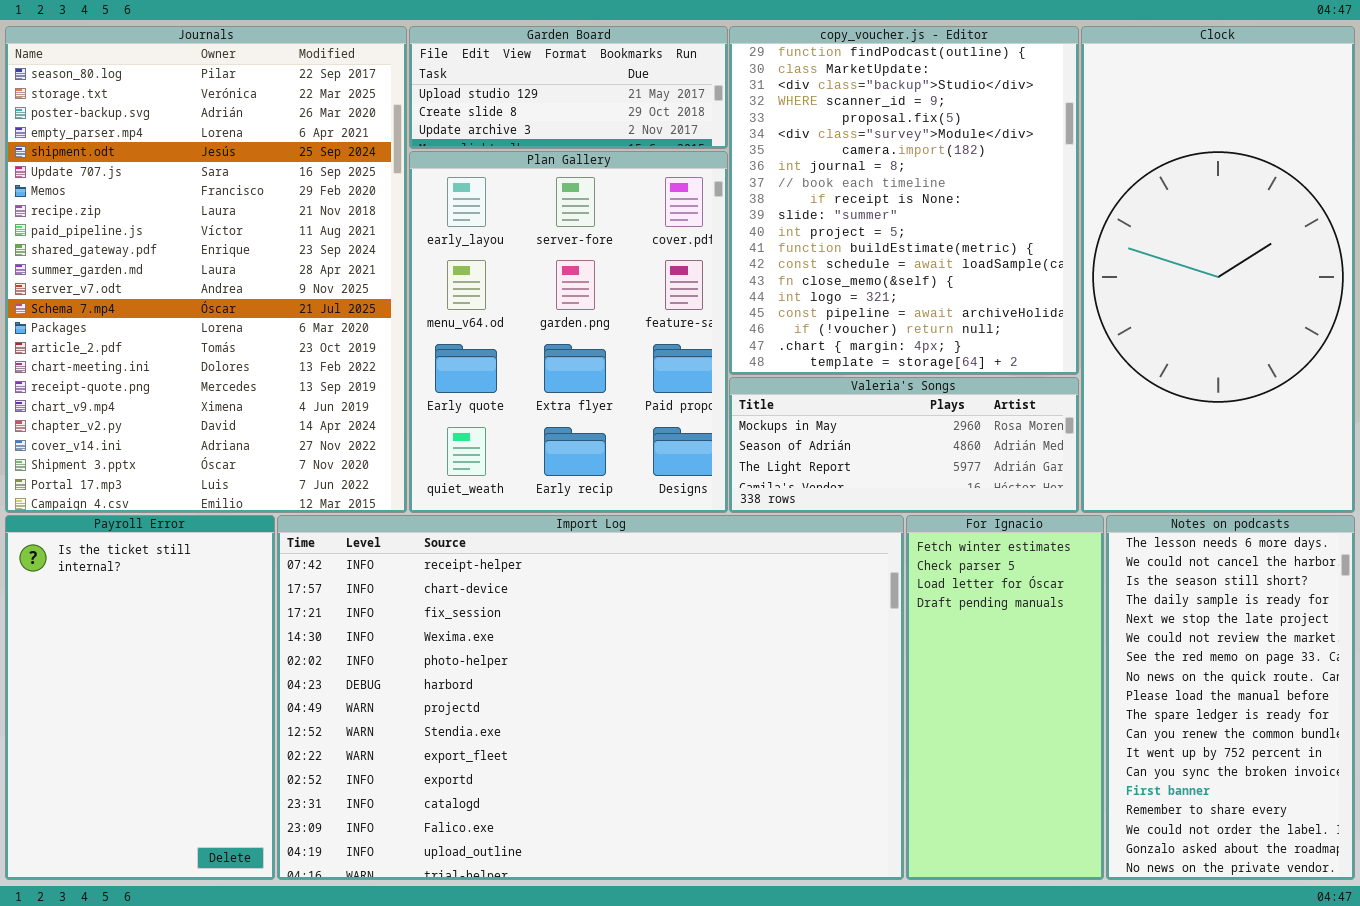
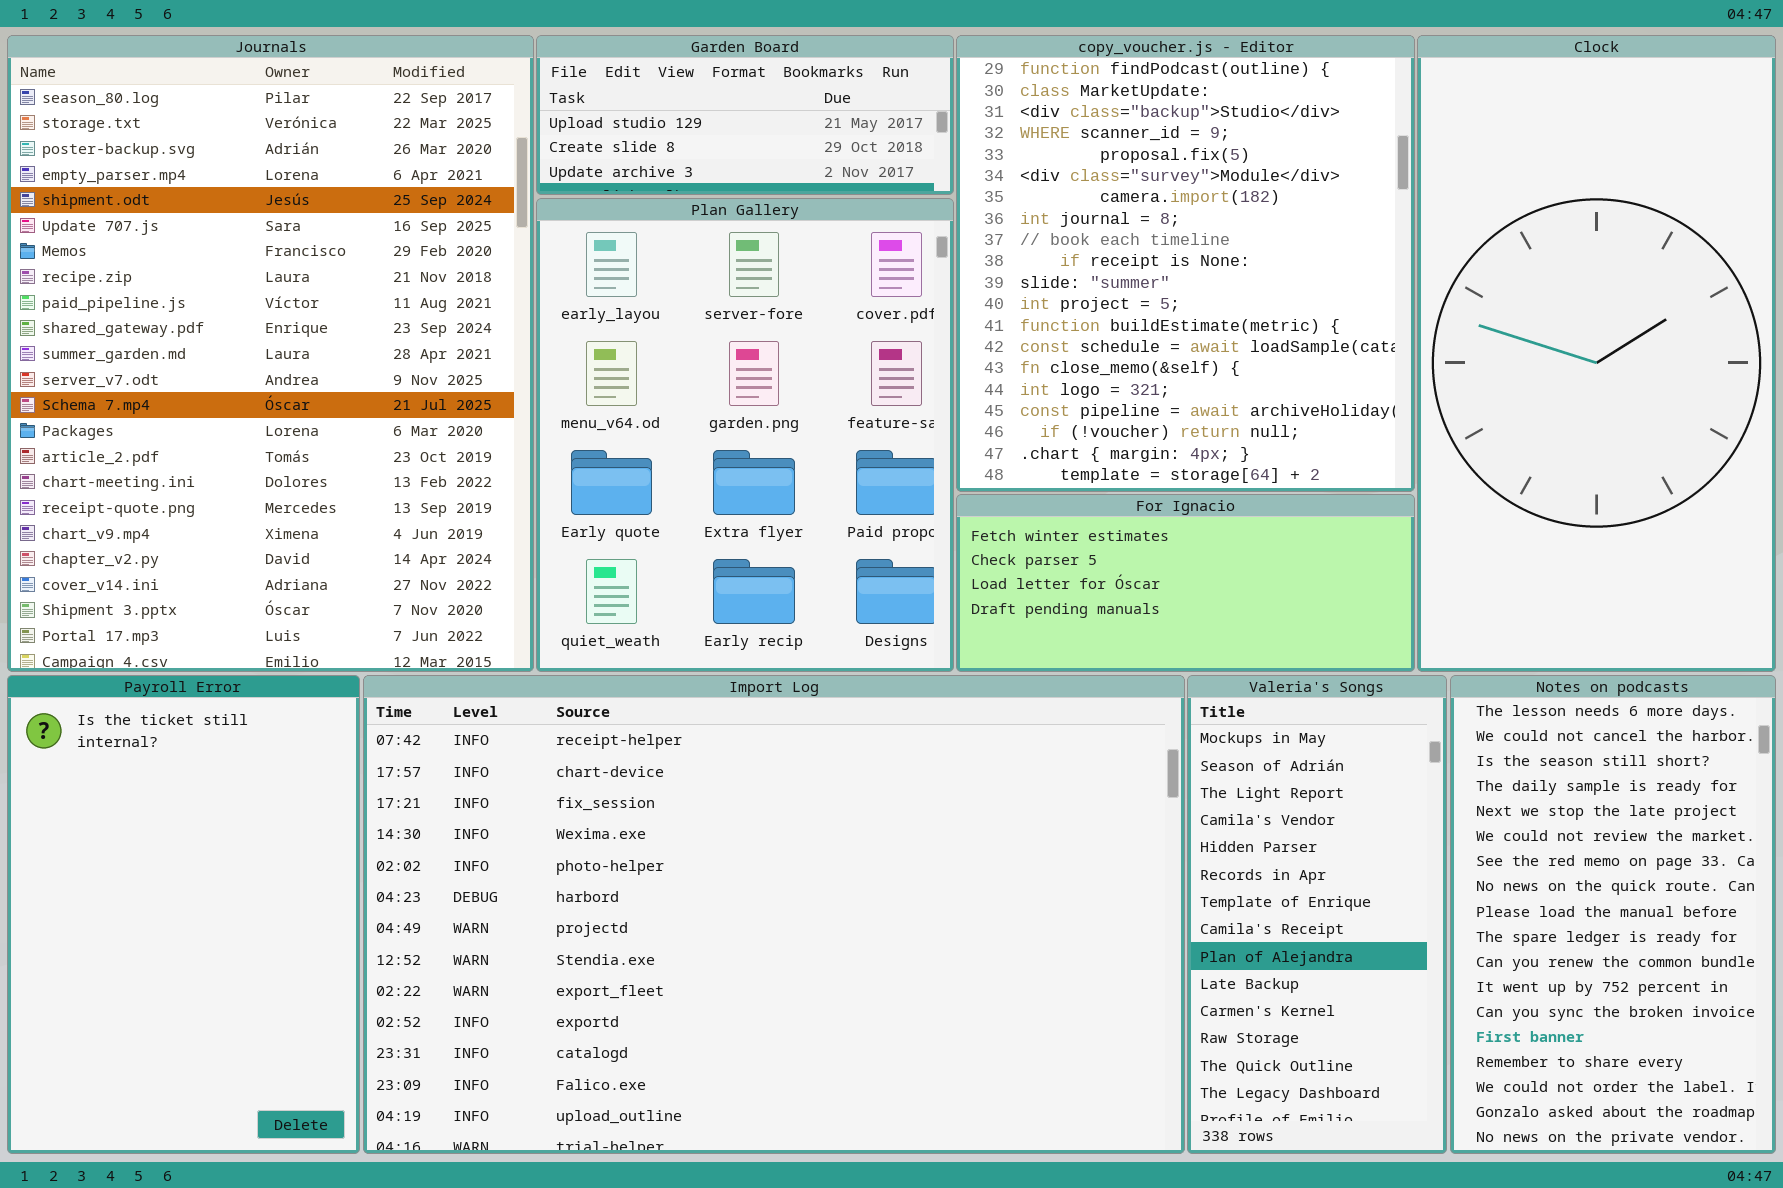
Valeria's Songs: [729,377,1079,513] -> [1187,675,1447,1154], moved, resized
For Ignacio: [906,515,1104,880] -> [956,494,1415,672], moved, resized

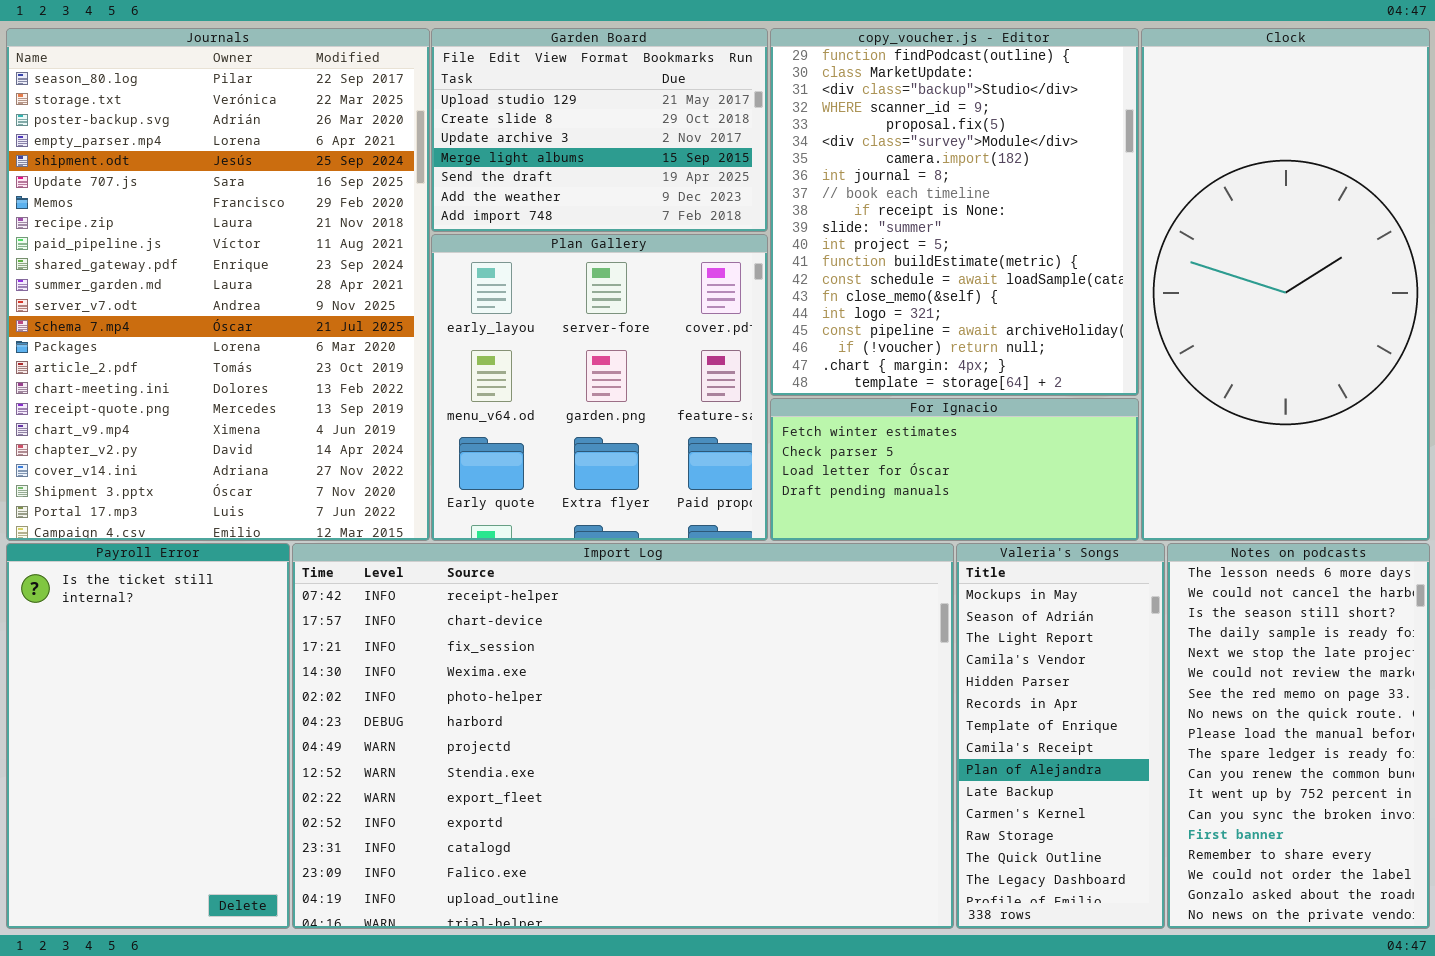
Garden Board: [536,35,954,195] -> [431,28,768,232], resized
Plan Gallery: [536,198,954,672] -> [431,234,768,541], resized

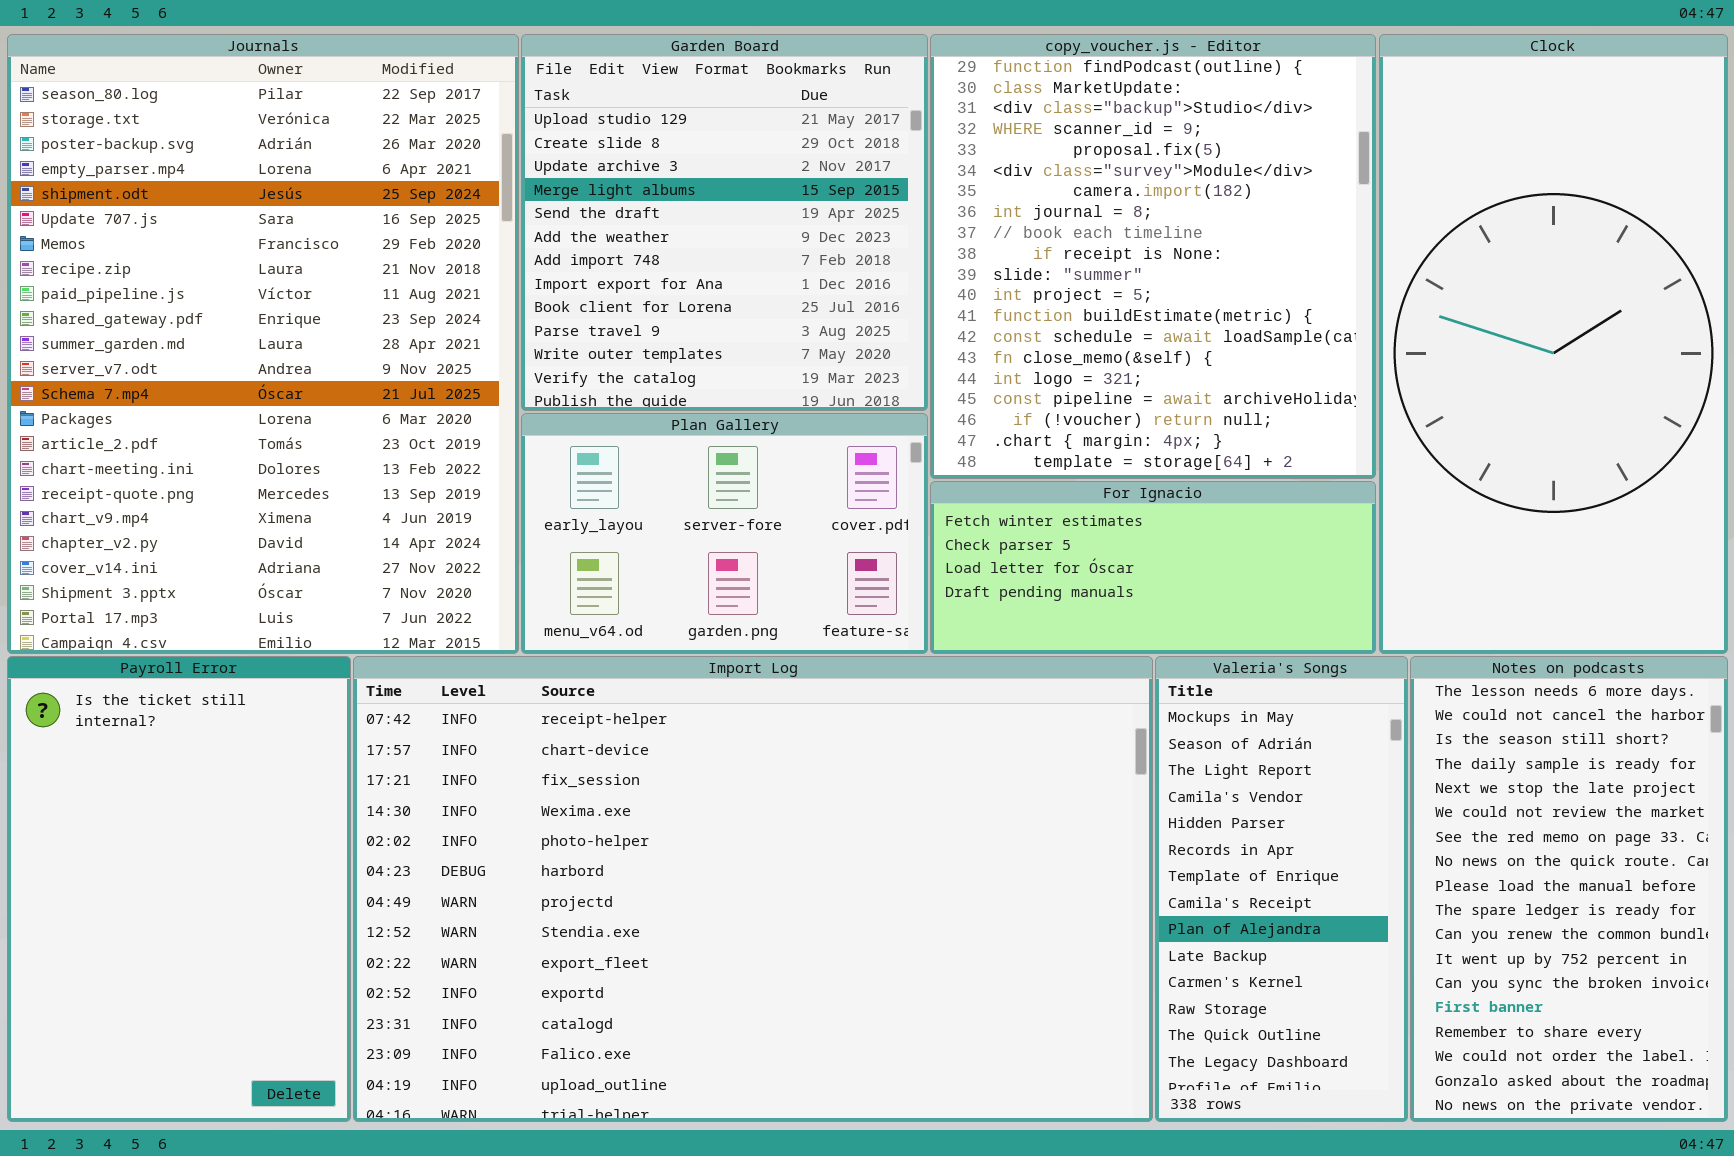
Garden Board: [431,28,768,232] -> [521,34,928,411], resized
Plan Gallery: [431,234,768,541] -> [521,413,928,654], resized

